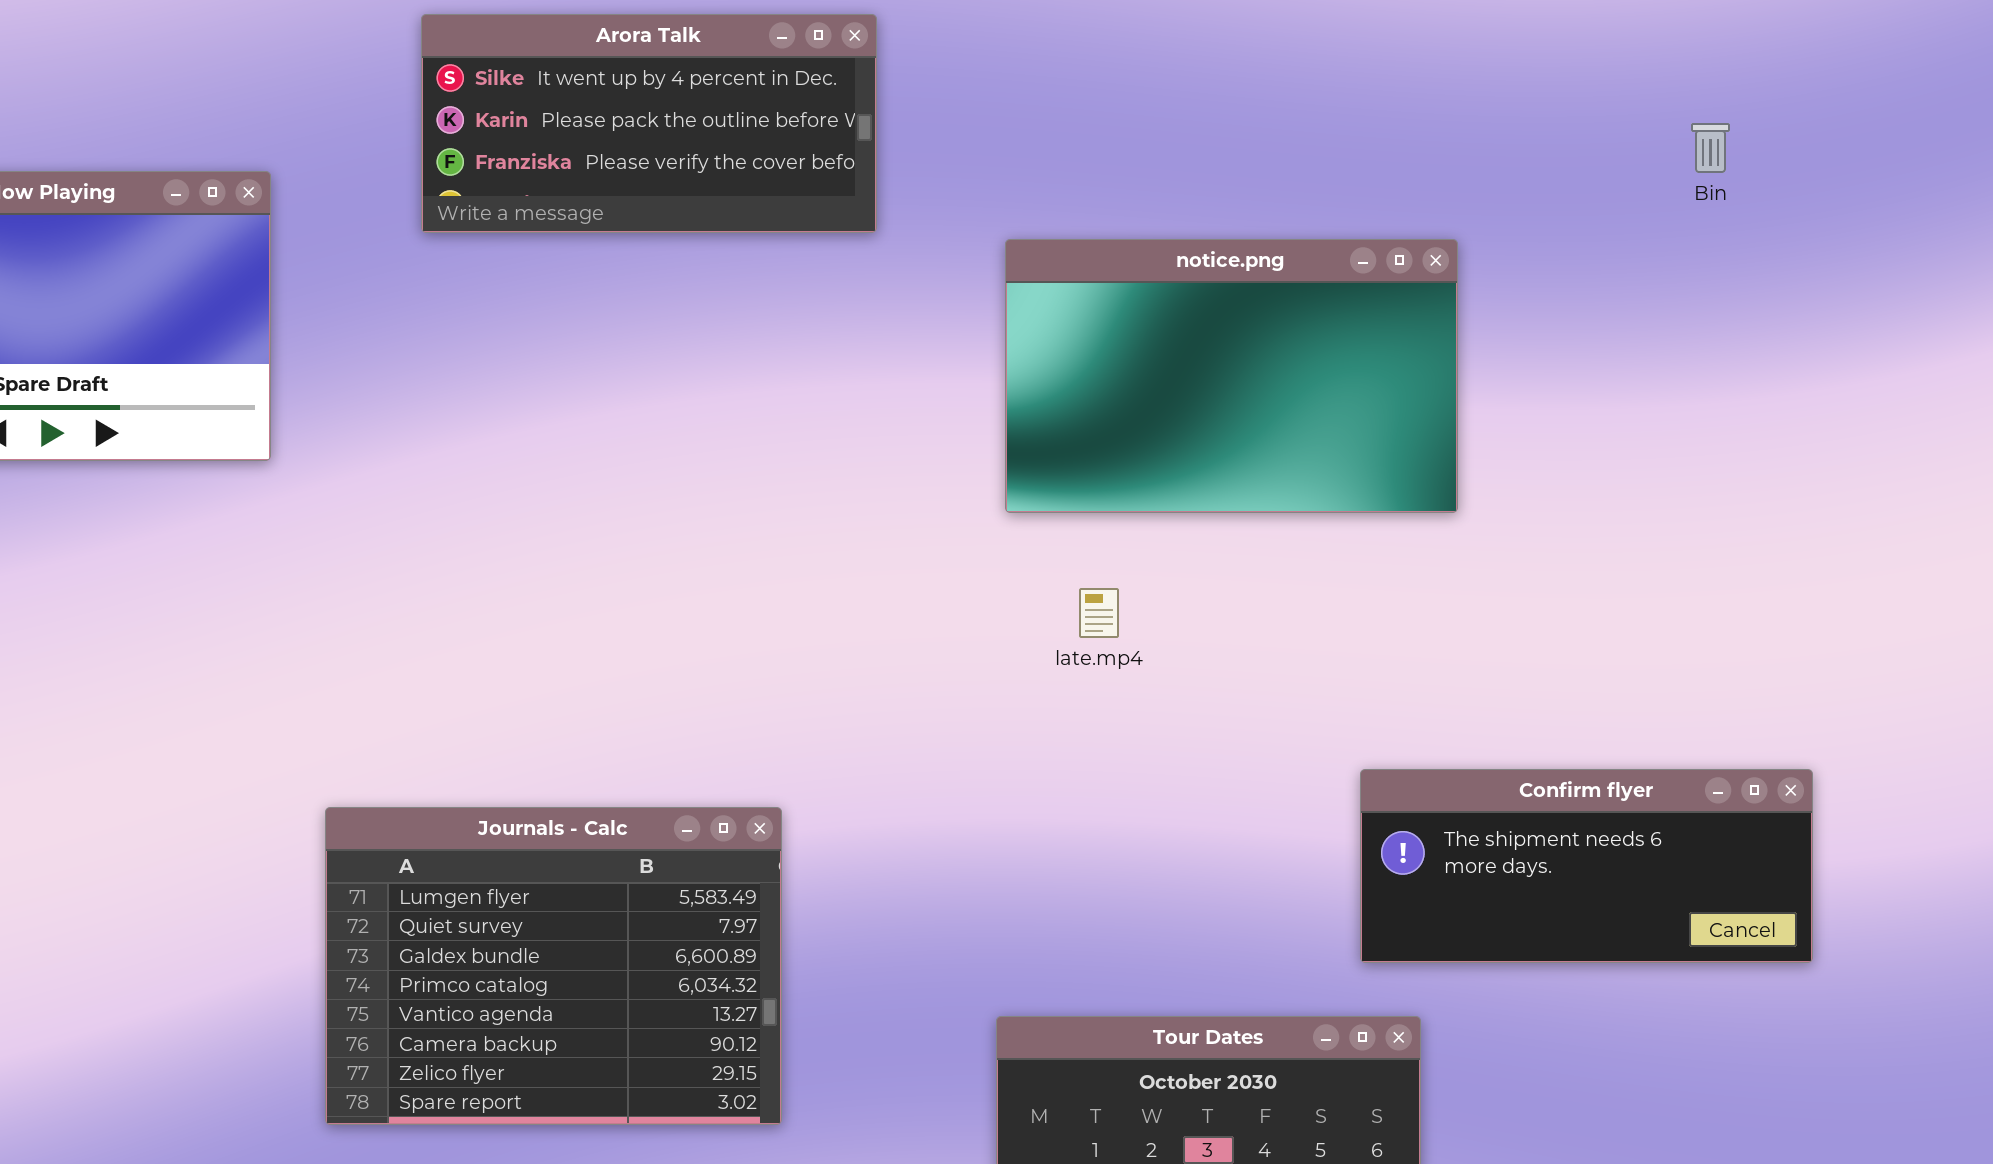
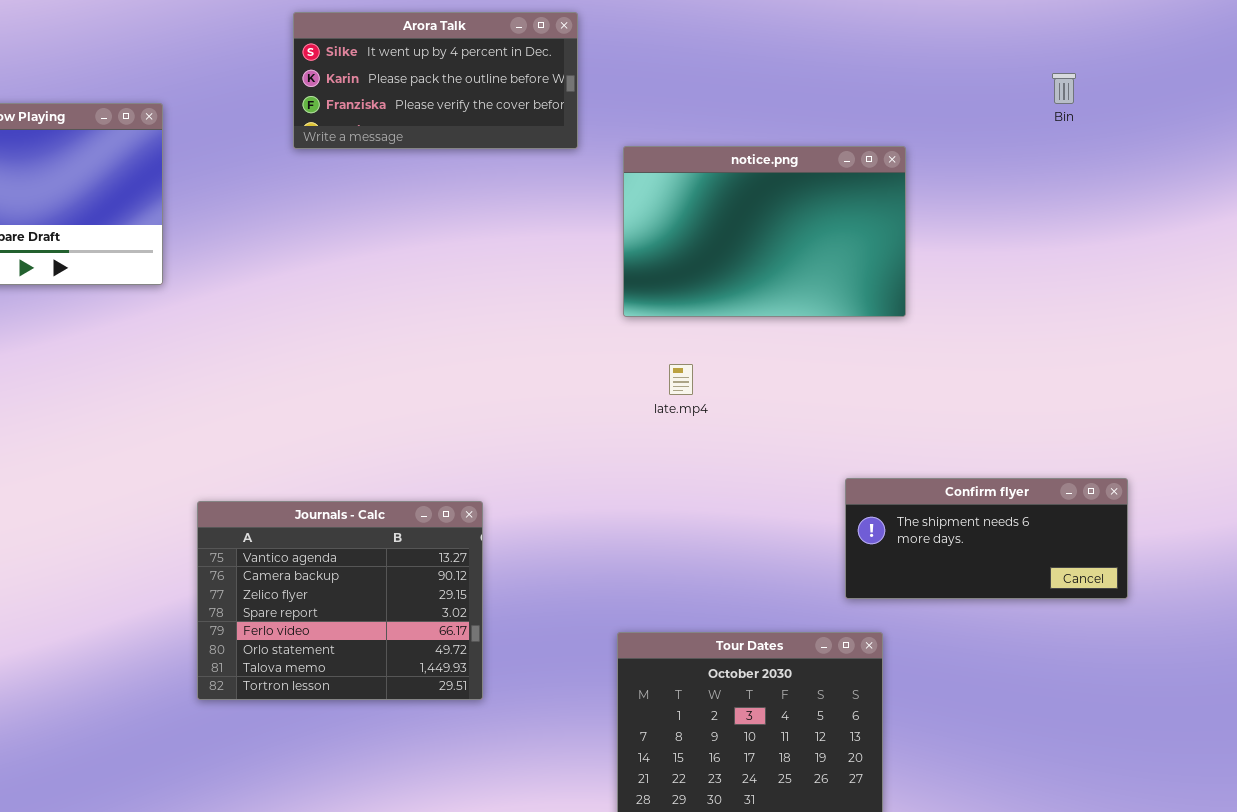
Arora Talk: [421,14,877,233] -> [293,12,578,149], moved
Journals - Calc: [325,807,782,1125] -> [197,501,483,700], scrolled down 4 rows

